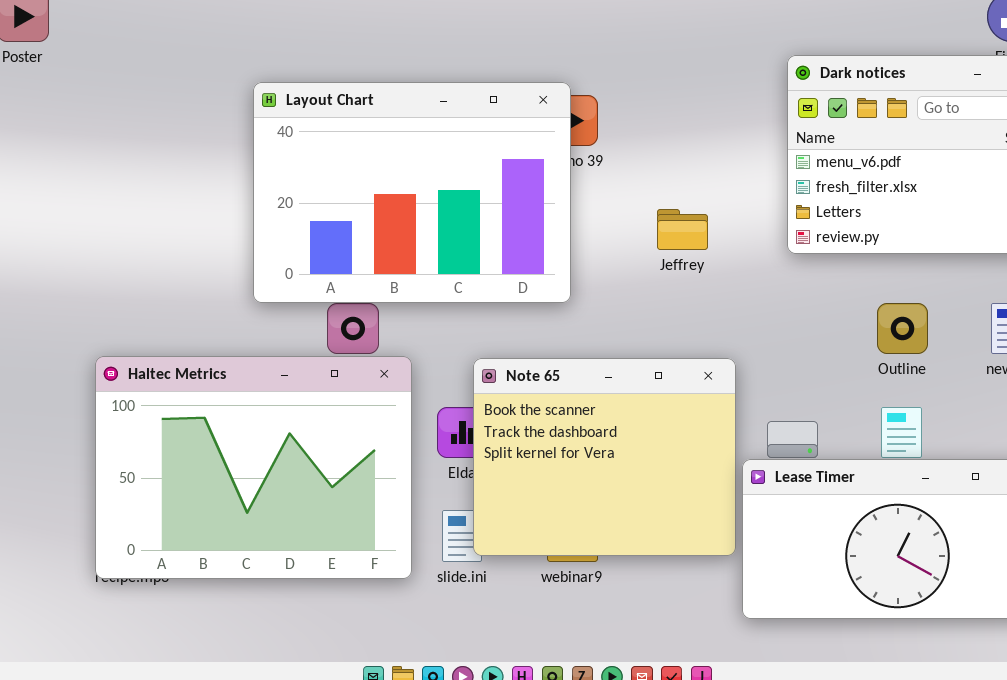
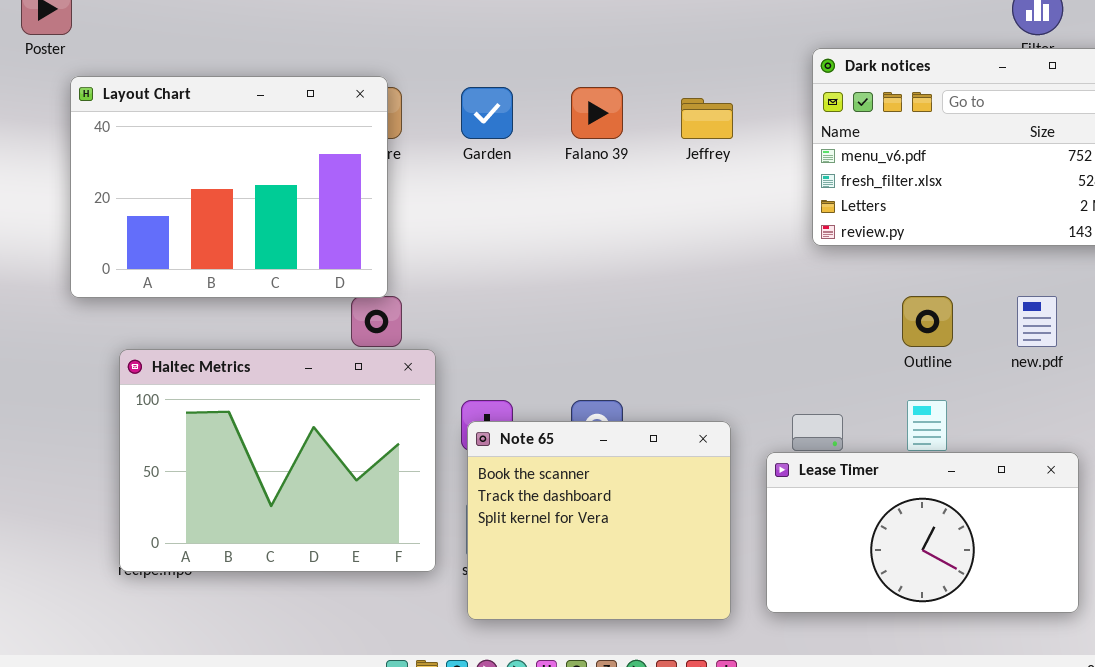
Layout Chart: [253,82,571,303] -> [70,76,388,298], moved
Jeffrey: [657,209,708,250] -> [681,98,733,139], moved
Note 65: [473,358,736,556] -> [467,421,731,620], moved

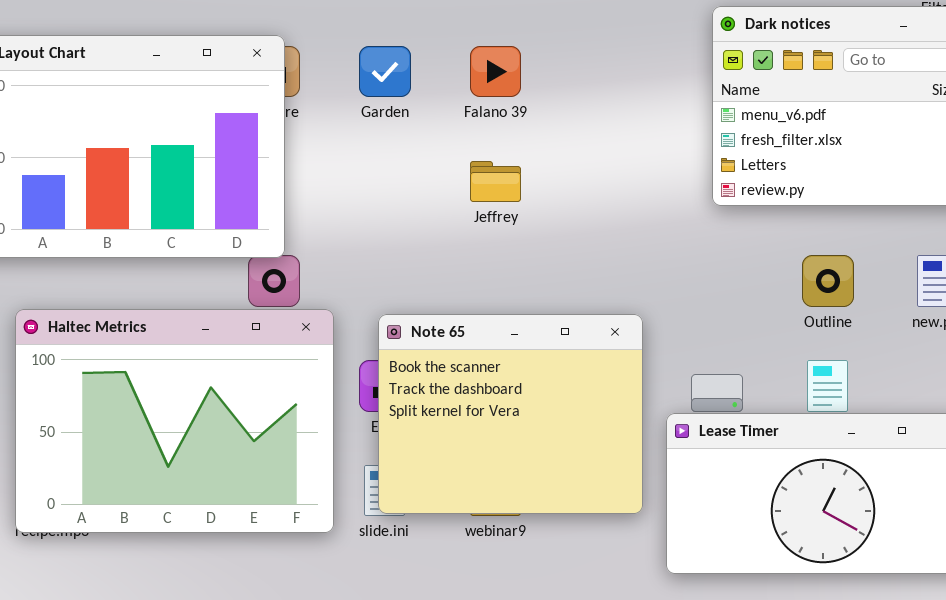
Jeffrey: [681,98,733,139] -> [470,161,521,202], moved
Note 65: [467,421,731,620] -> [378,314,643,514], moved

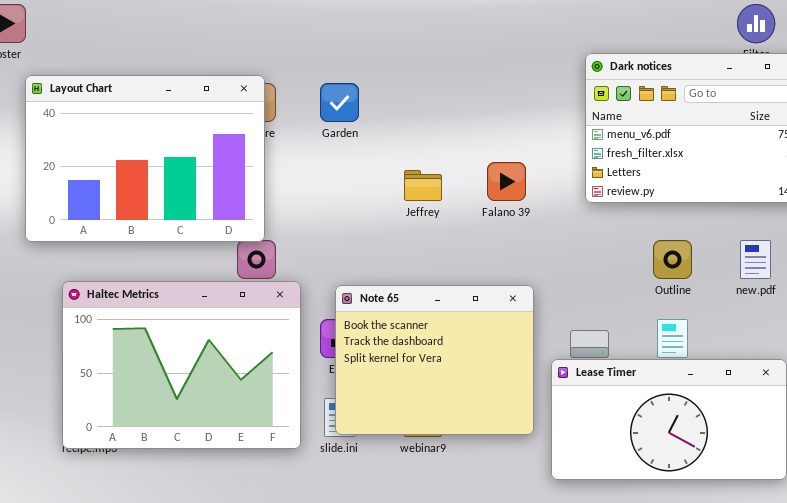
Falano 39: [470,46,521,97] -> [487,162,526,201], moved

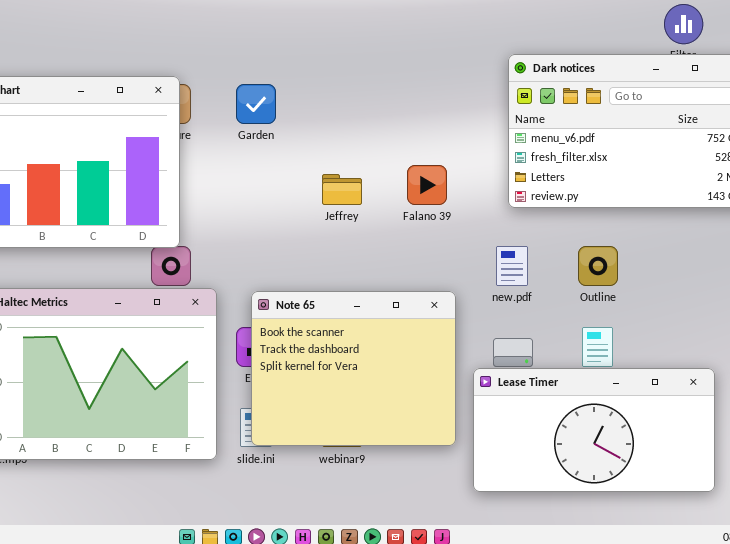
new.pdf: [740,240,771,279] -> [496,246,528,286], moved

